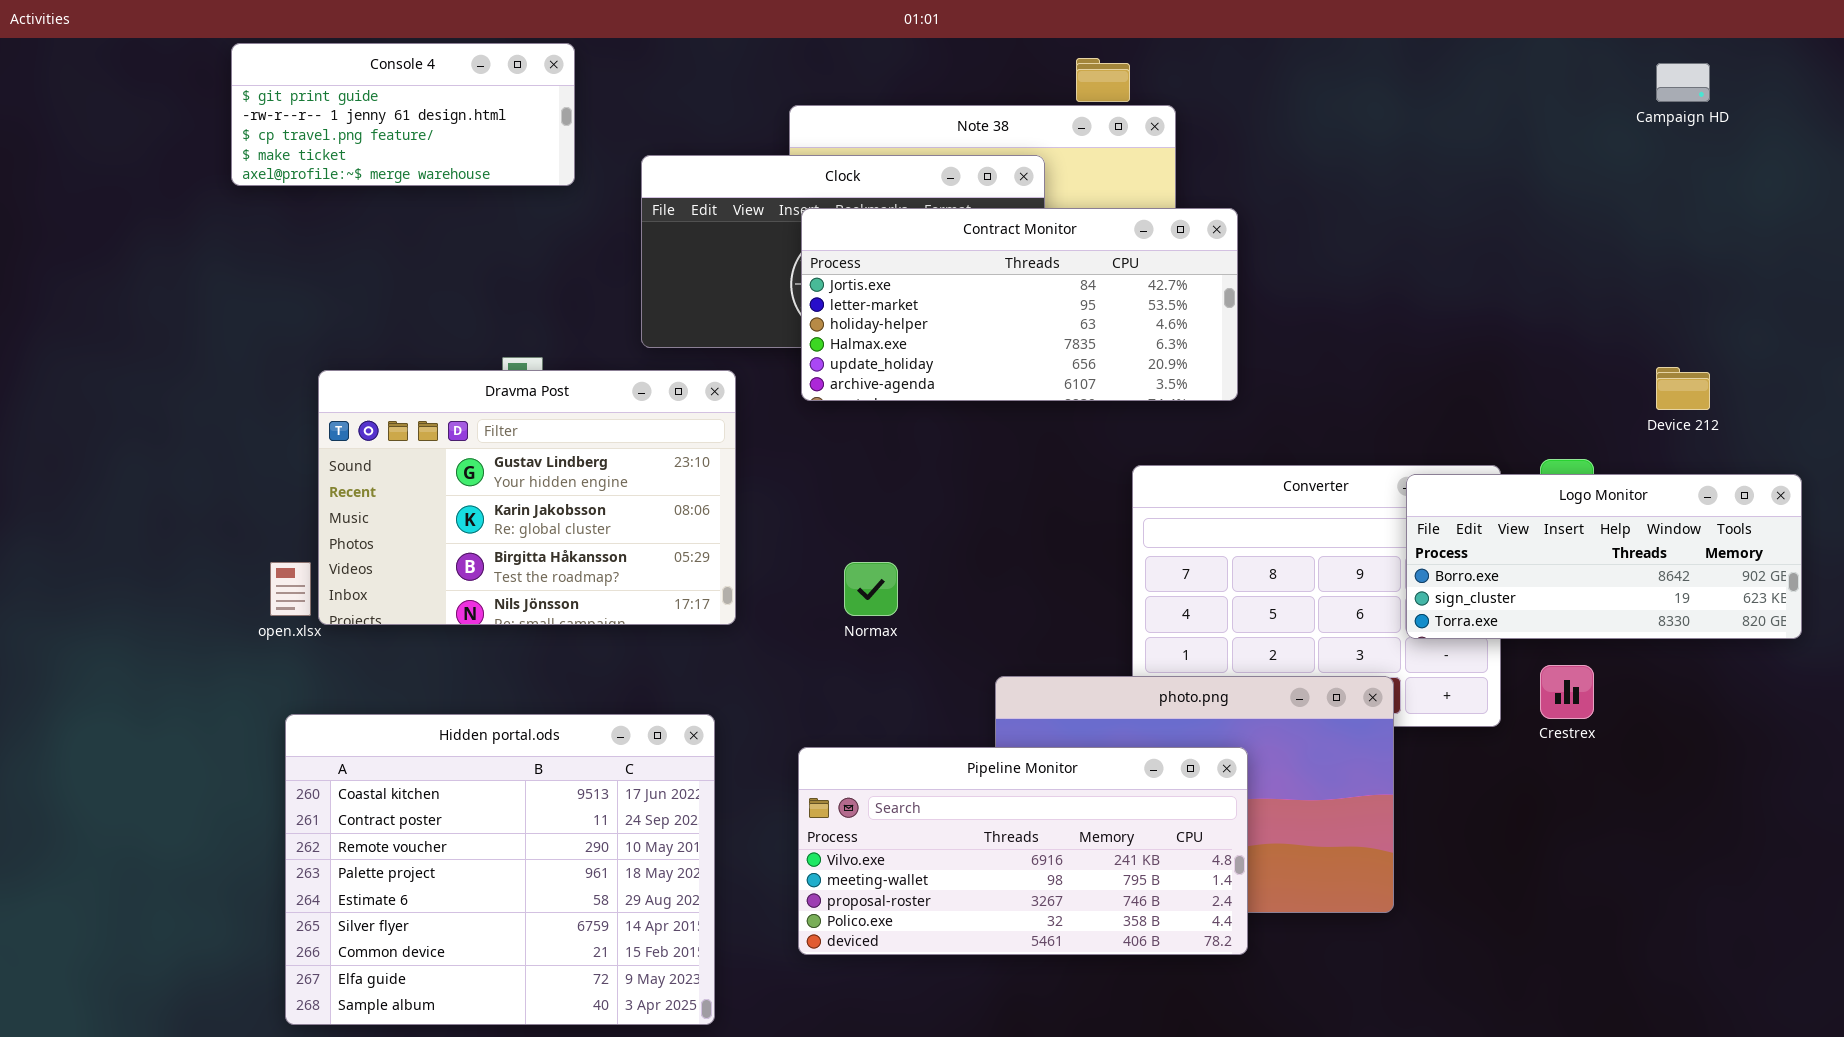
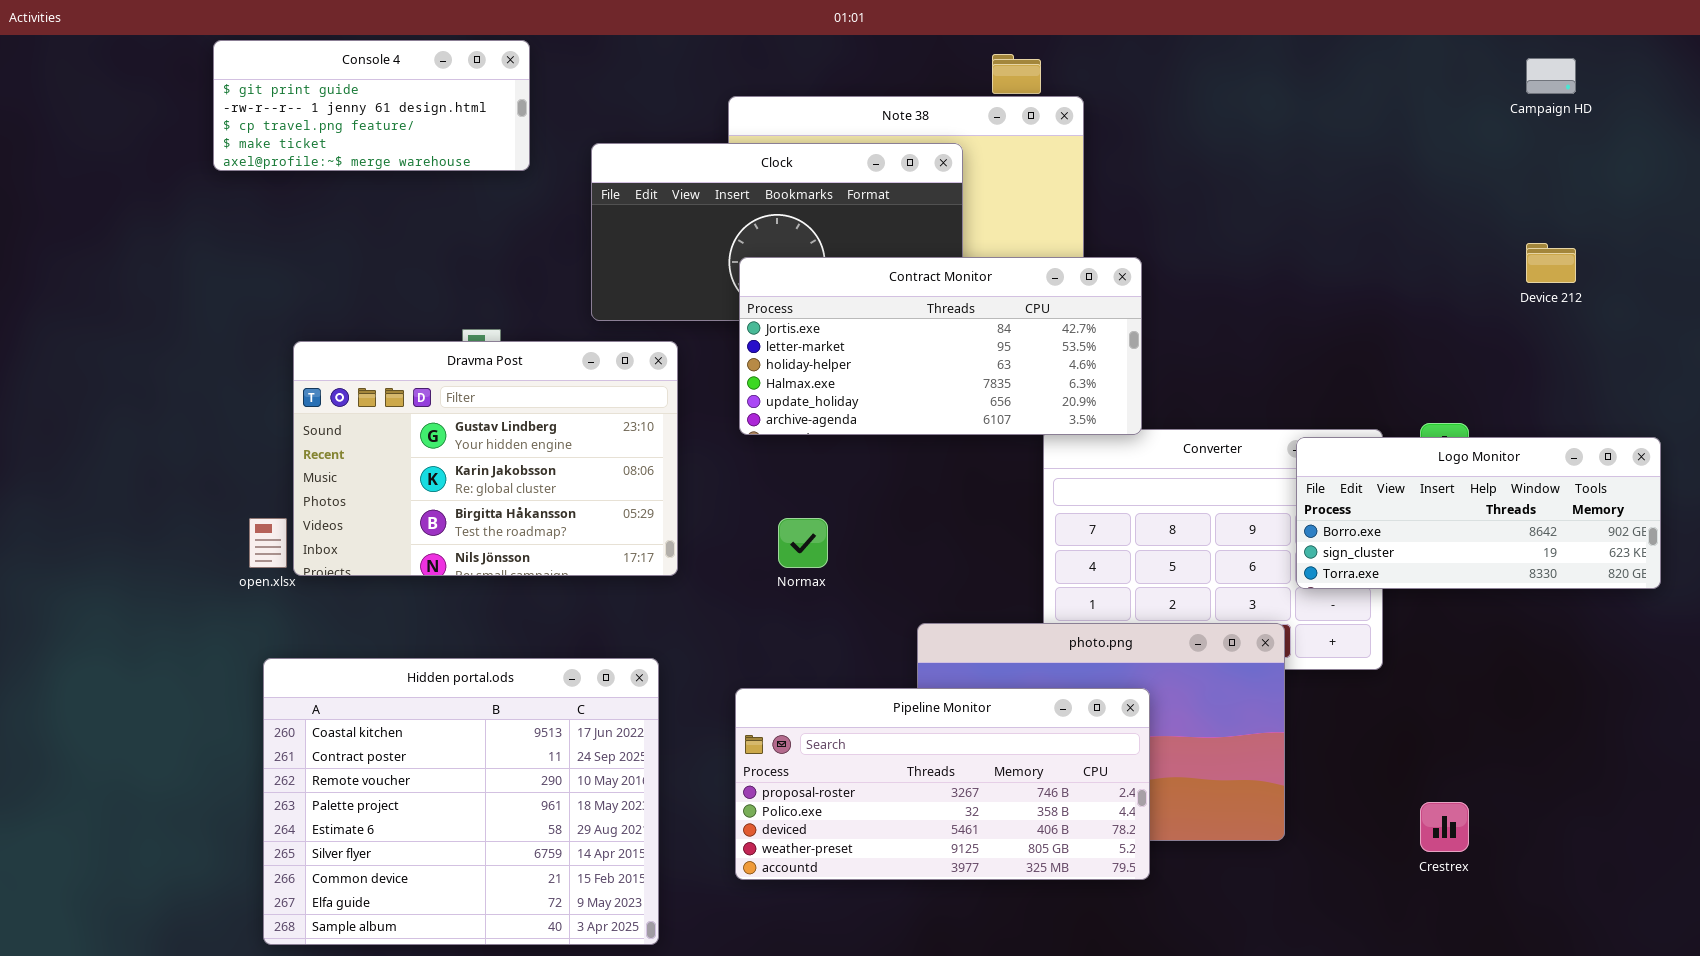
Contract Monitor: [801,208,1238,401] -> [739,257,1142,435], moved
Device 212: [1656,367,1710,410] -> [1526,243,1576,283], moved
Crestrex: [1540,665,1594,719] -> [1420,802,1469,852], moved
Pipeline Monitor: [798,747,1248,955] -> [735,688,1150,880], scrolled down 2 rows

